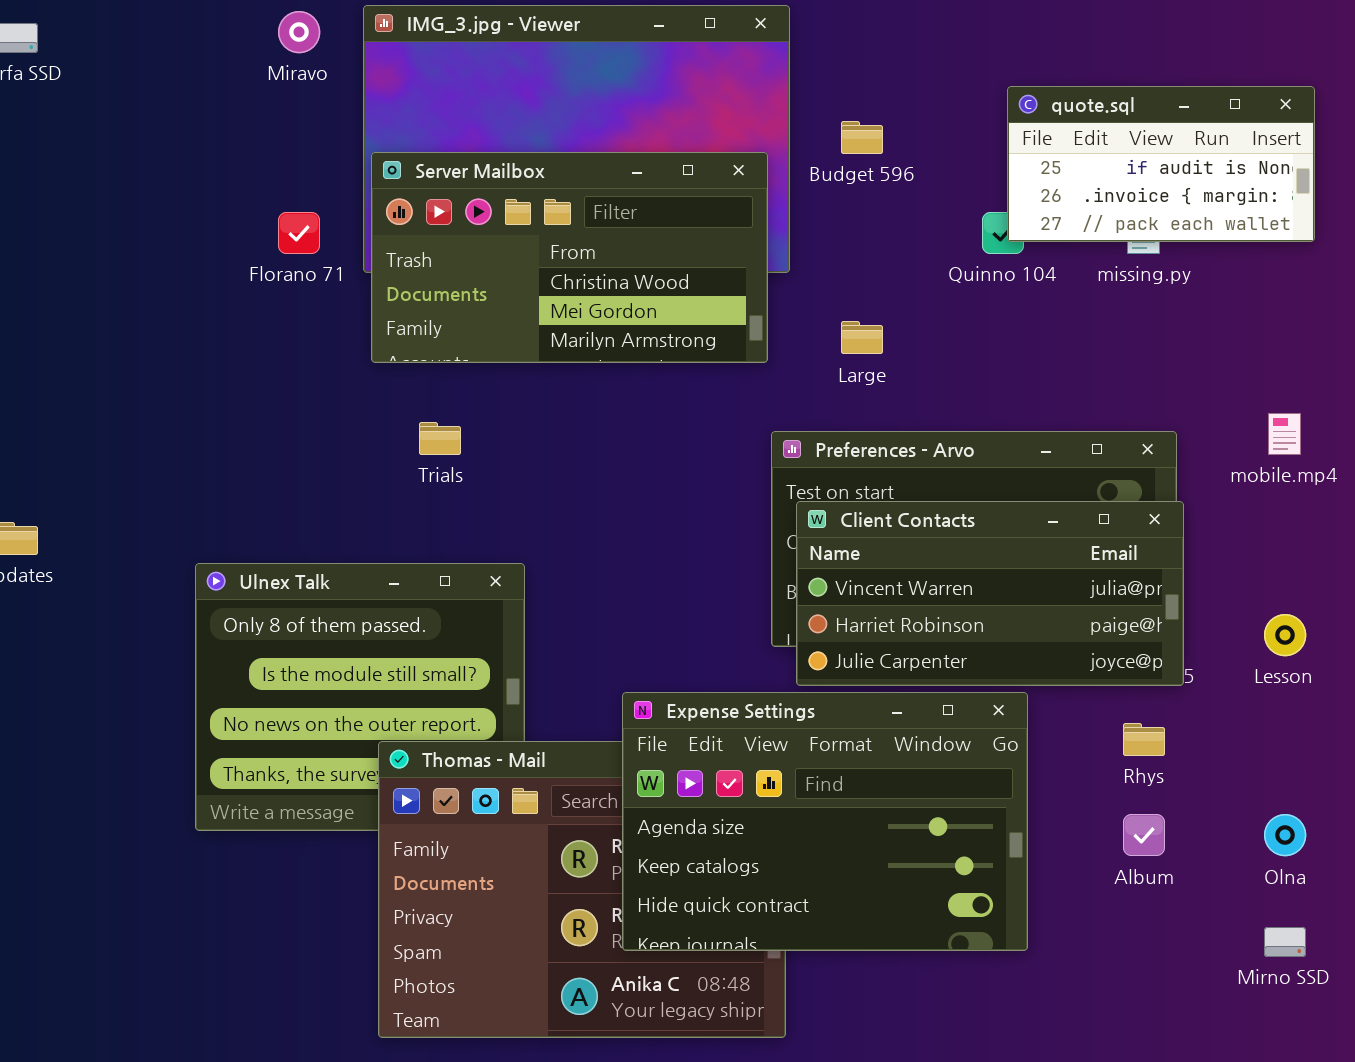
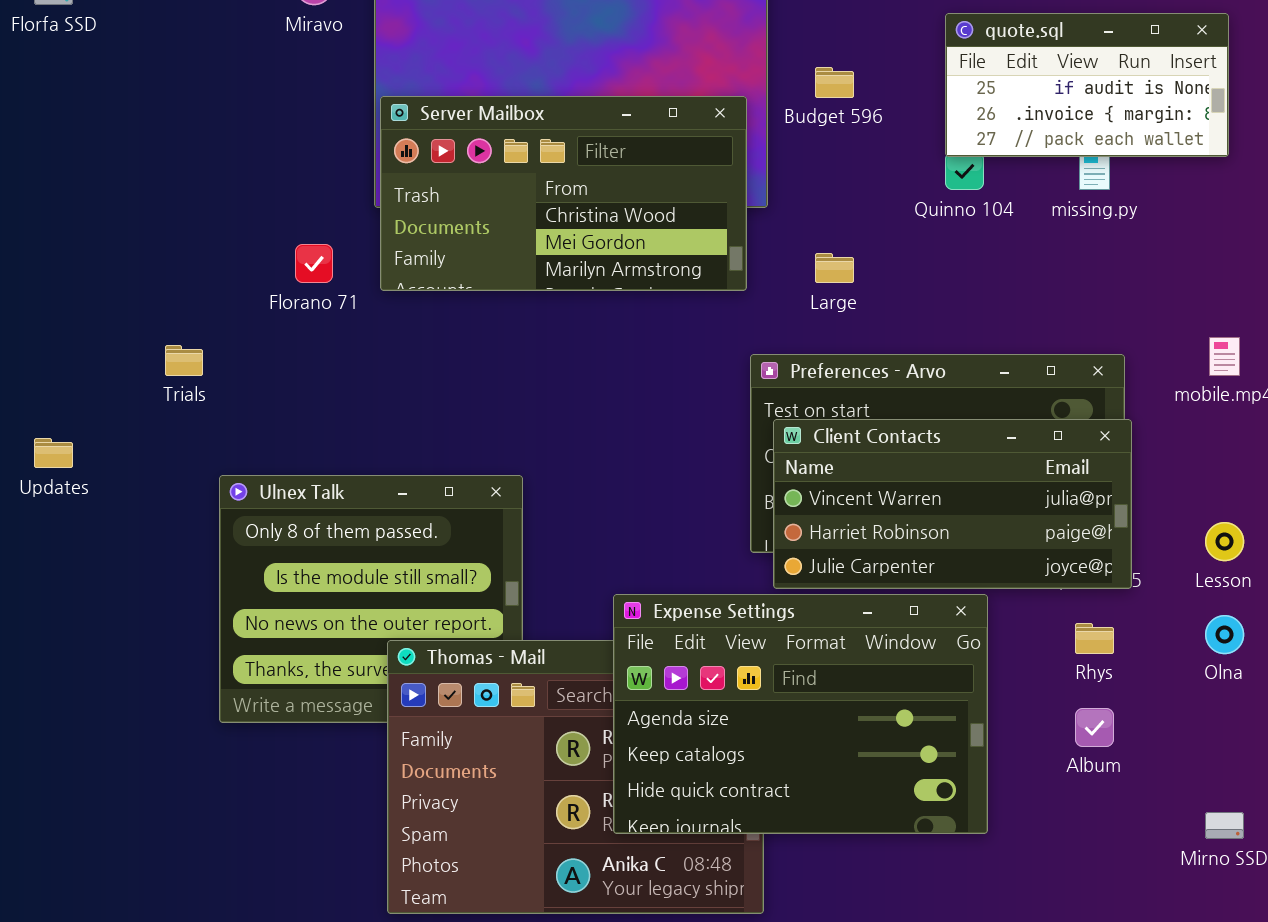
quote.sql: [1007,86,1315,242] -> [945,13,1229,157], moved
Florano 71: [278,212,320,254] -> [295,244,333,283], moved
Trials: [419,422,461,455] -> [165,345,203,376], moved
Olna: [1264,814,1306,856] -> [1205,615,1244,654], moved

